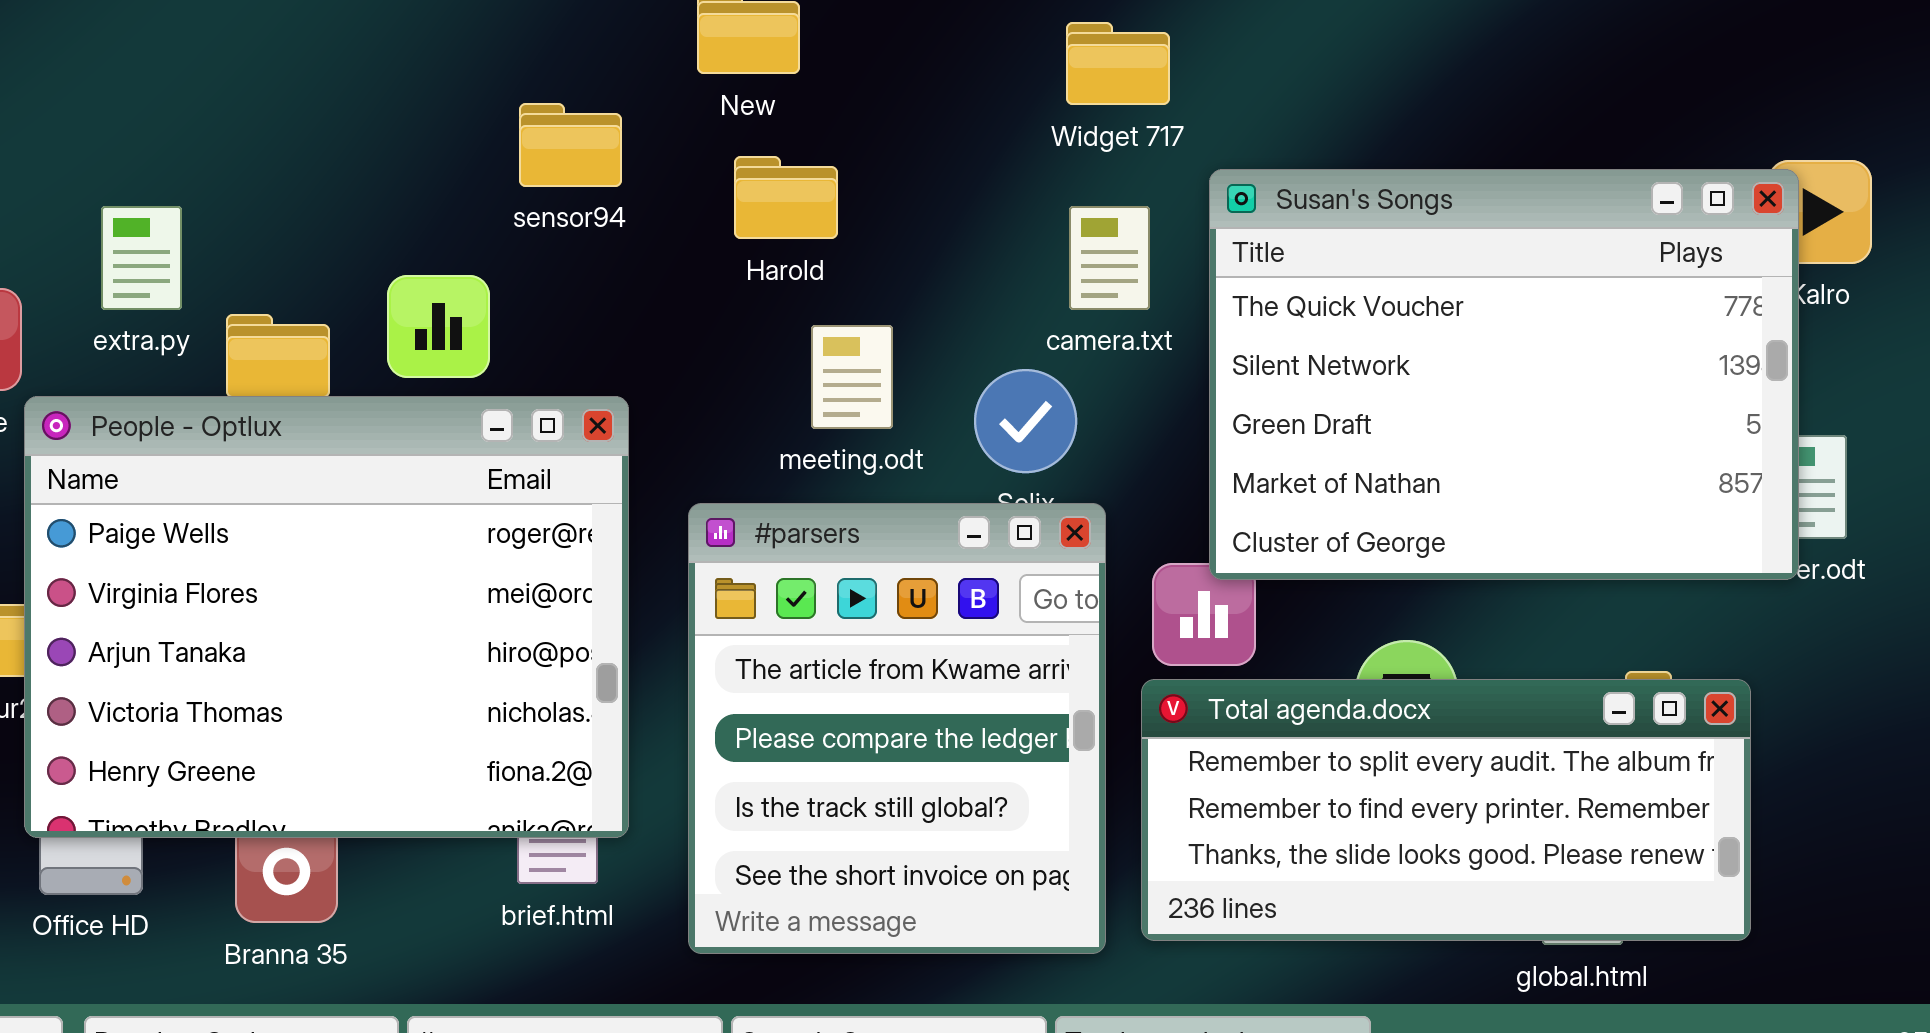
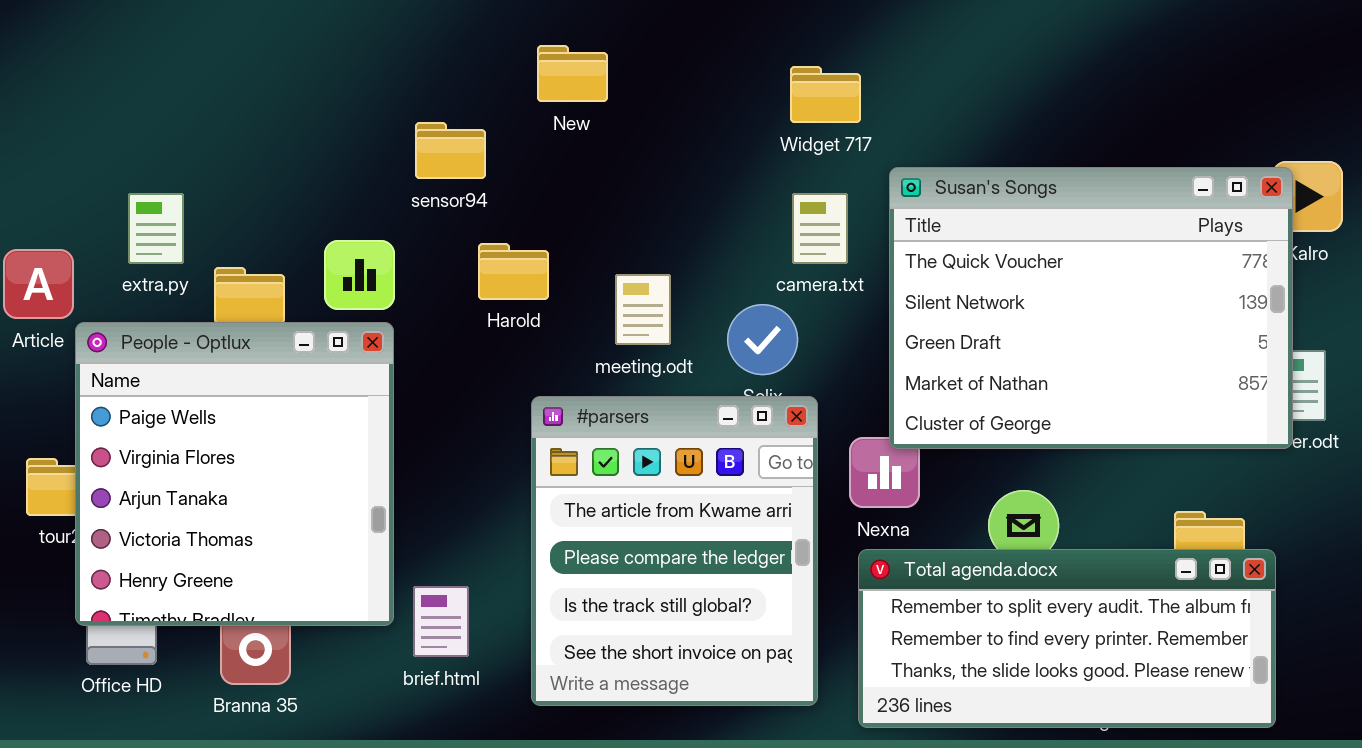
Harold: [734,156,838,239] -> [478,243,549,300], moved
People - Optlux: [24,396,629,838] -> [75,322,394,626], resized
Total agenda.docx: [1141,679,1751,941] -> [858,549,1276,728], moved

